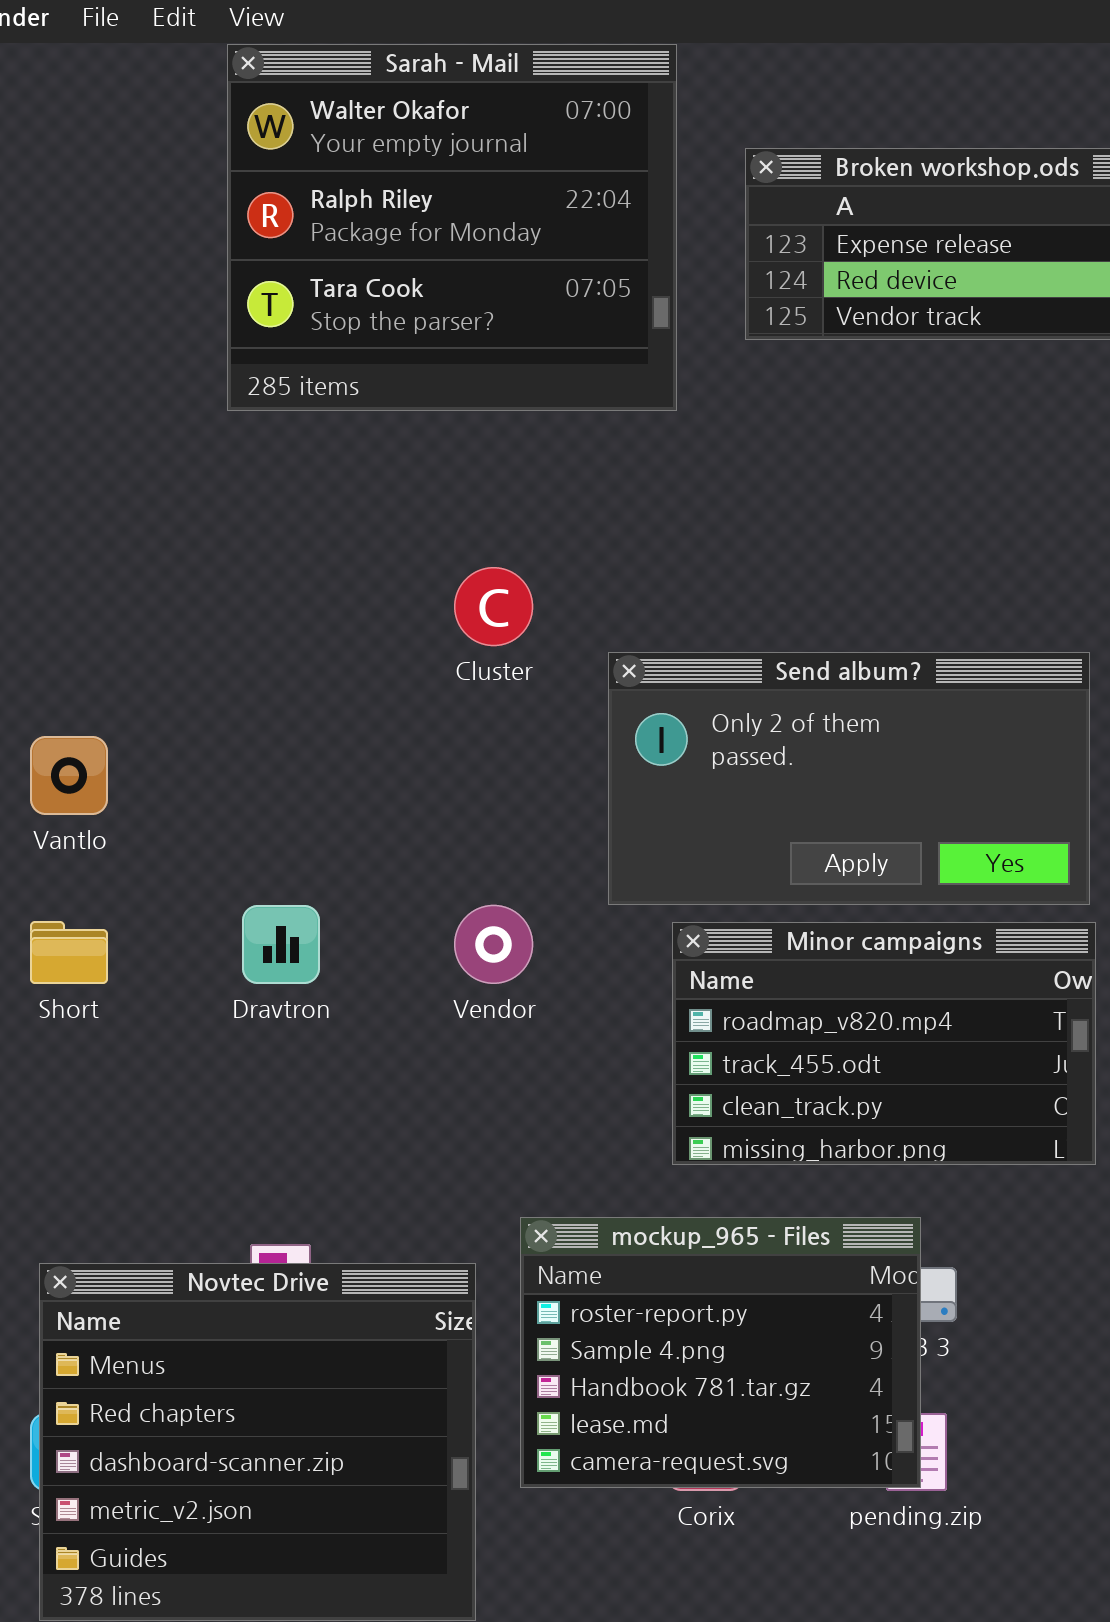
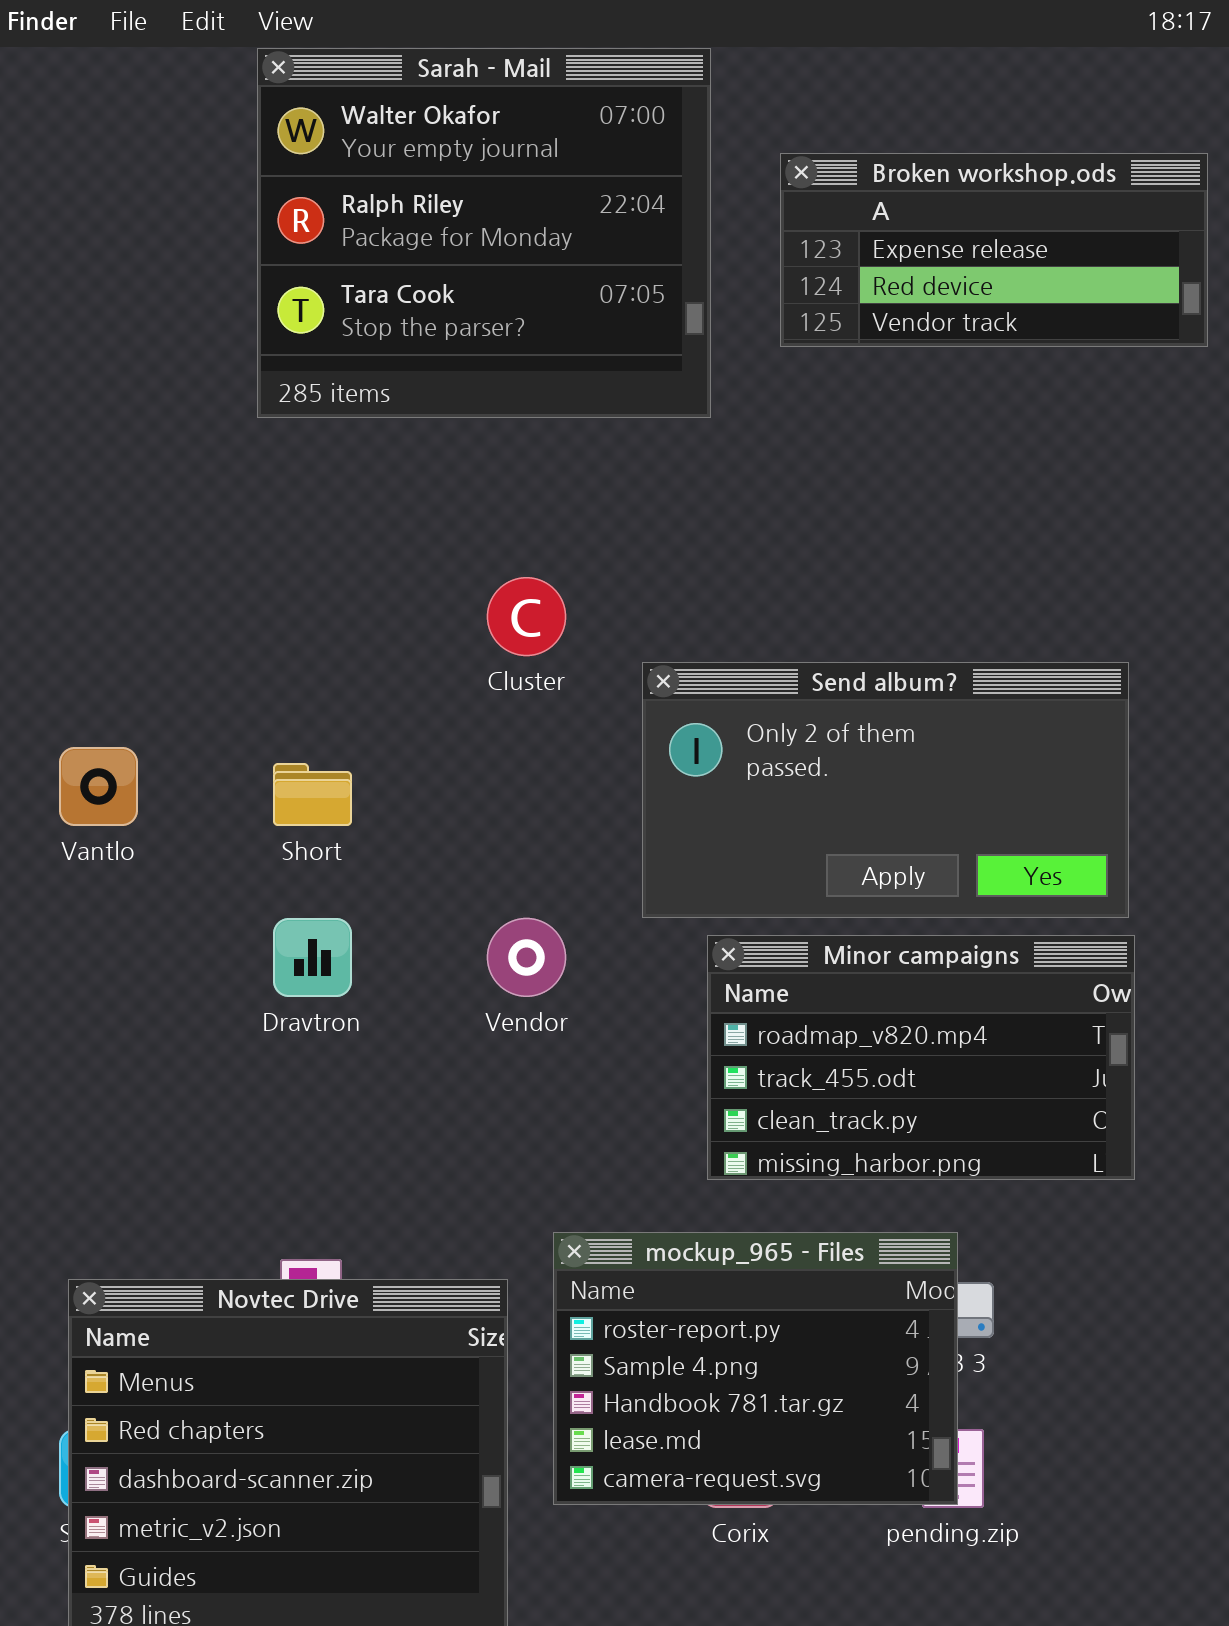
Short: [30,921,108,984] -> [273,763,352,826], moved

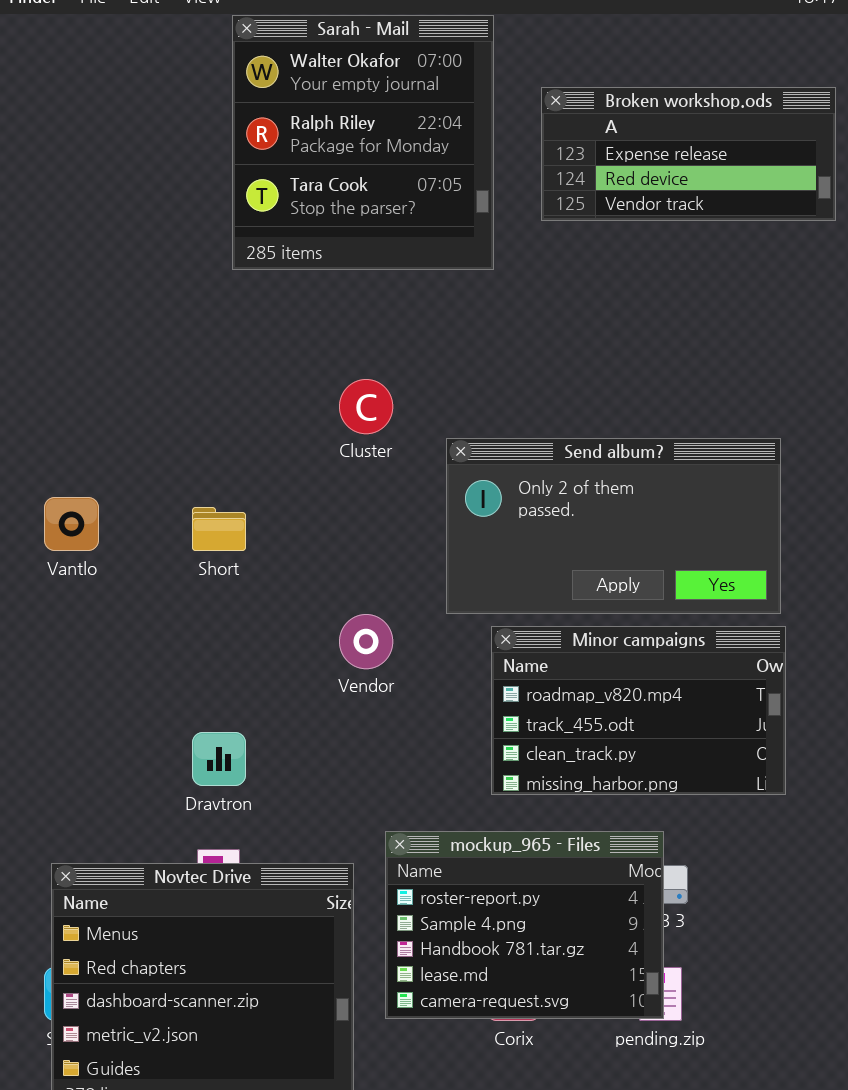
Sarah - Mail: [257,48,711,418] -> [232,15,494,270], resized
Dravtron: [273,918,352,997] -> [192,732,246,786], moved

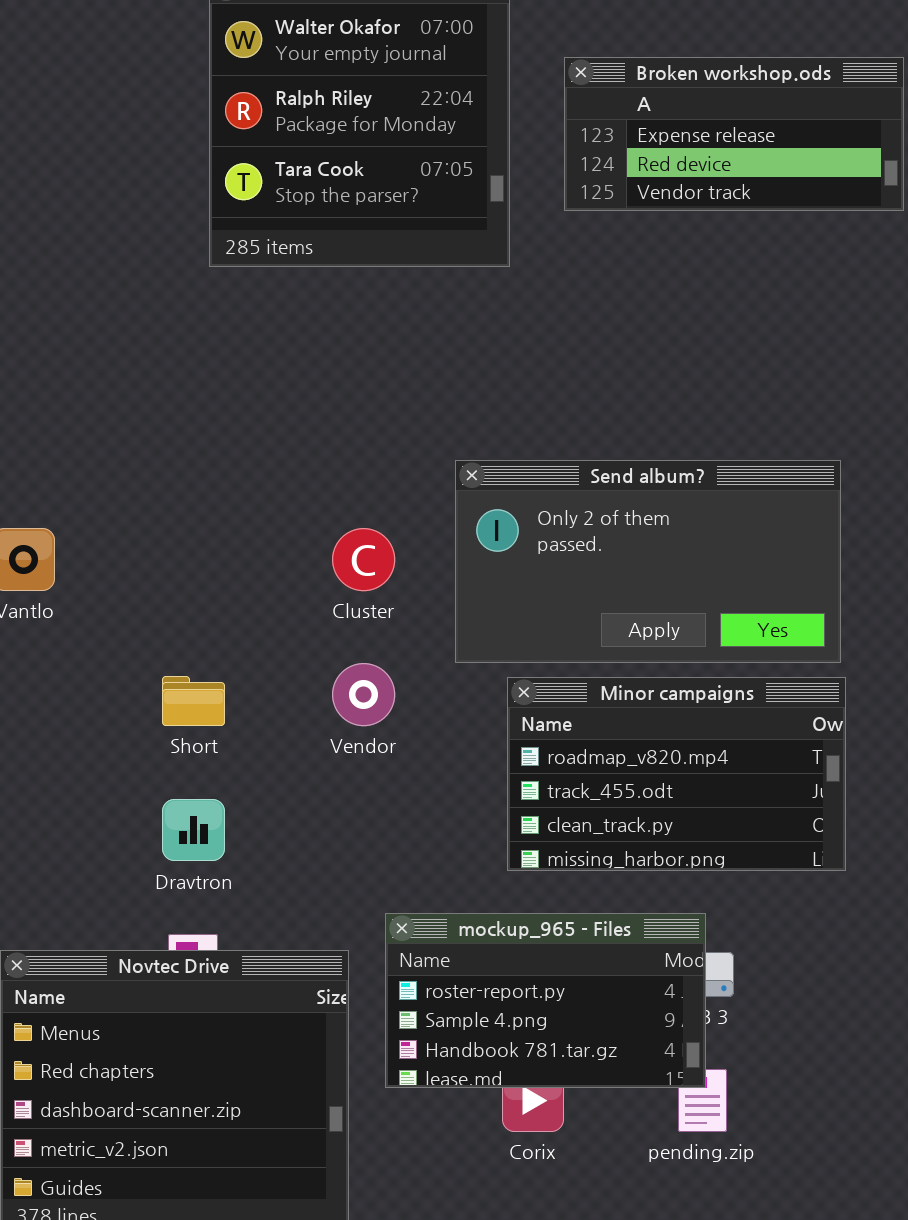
Cluster: [339,379,393,434] -> [332,528,395,591], moved
Short: [192,507,246,551] -> [162,676,225,726], moved
mockup_965 - Files: [385,831,664,1019] -> [385,913,706,1088], resized

